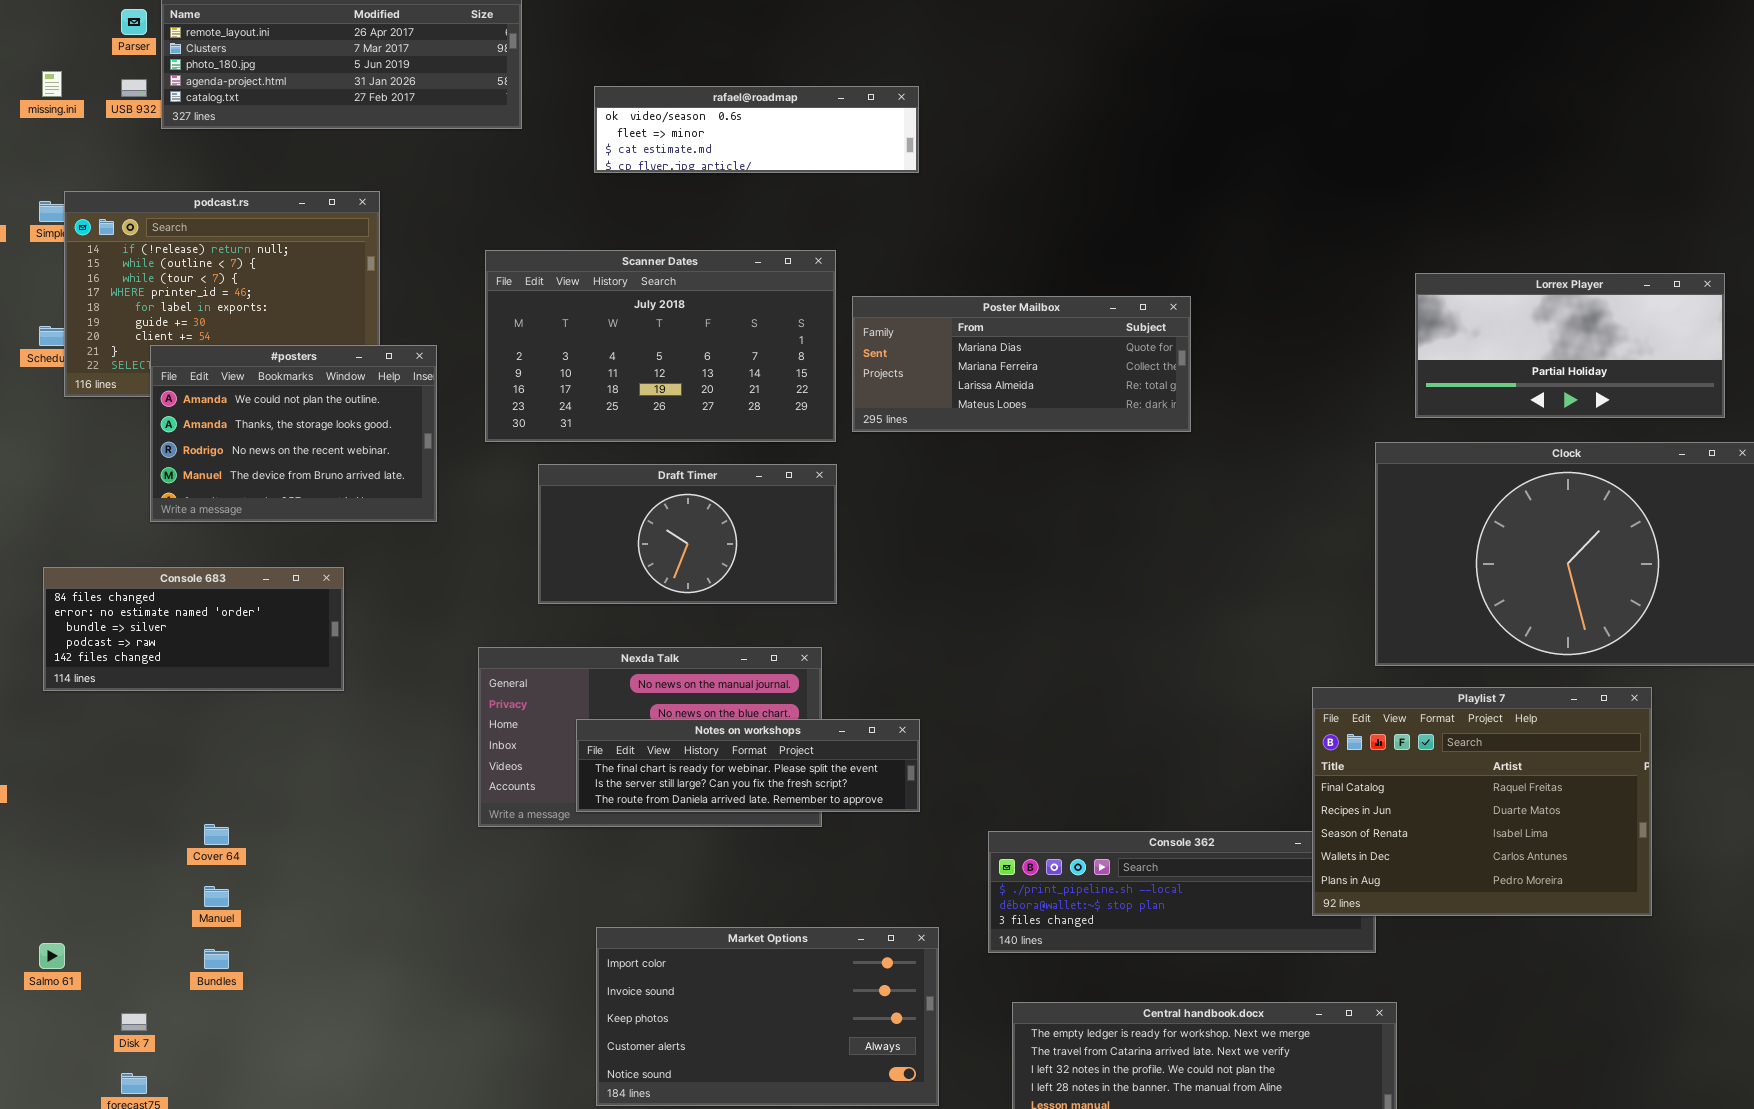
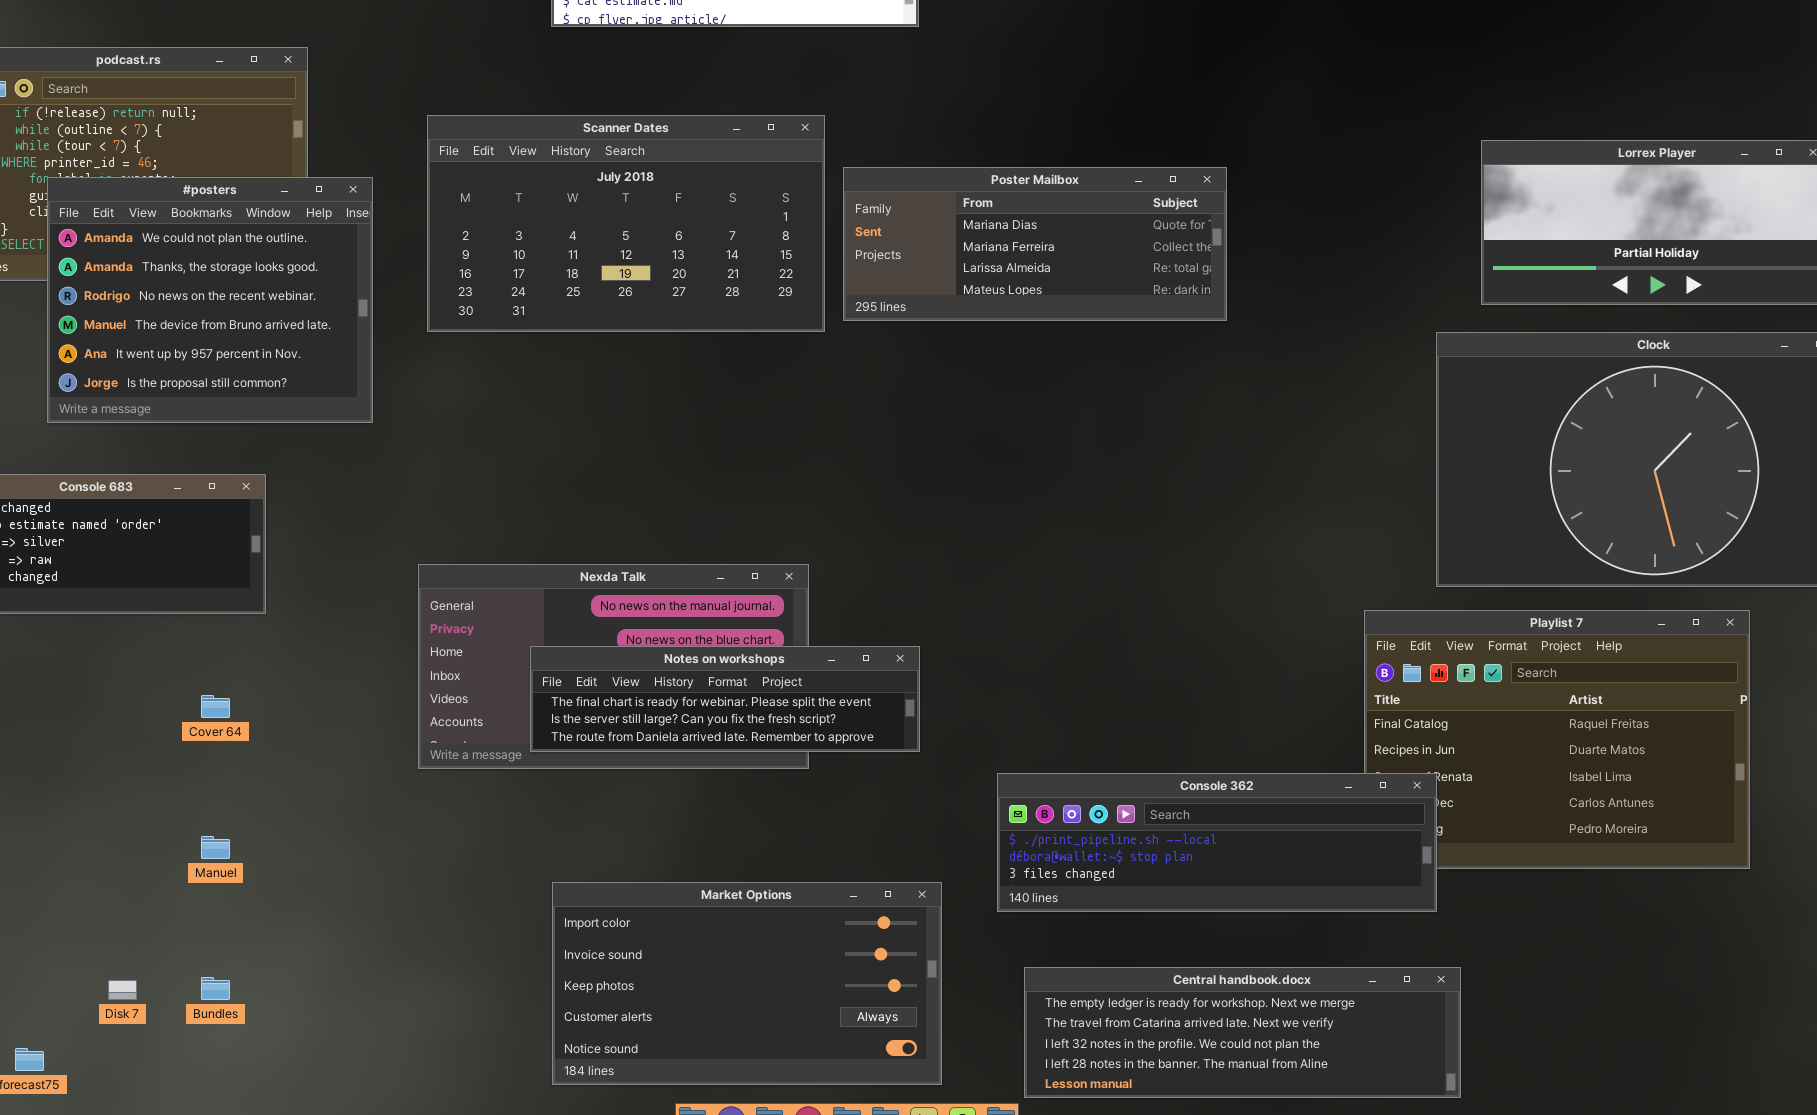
#posters: [150,345,437,522] -> [47,177,373,423], resized
Draft Timer: [538,464,837,604] -> none, closed
Cover 64: [204,824,229,845] -> [201,695,230,718], moved
Console 362: [988,831,1376,953] -> [997,773,1437,912], raised
Manuel: [204,886,229,907] -> [201,836,230,859], moved
Bundles: [204,949,229,969] -> [201,977,230,1000], moved
Disk 7: [121,1013,147,1031] -> [108,980,137,1000], moved

